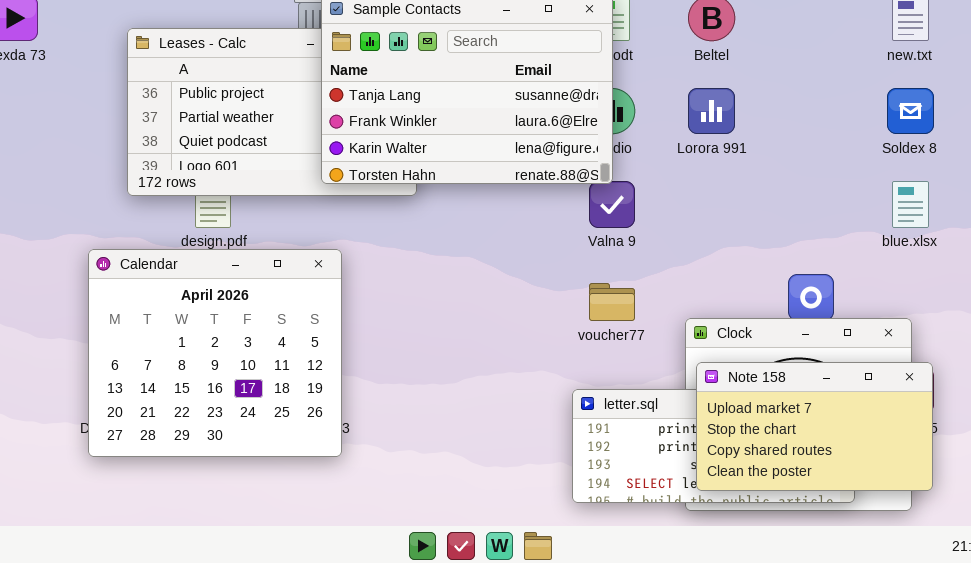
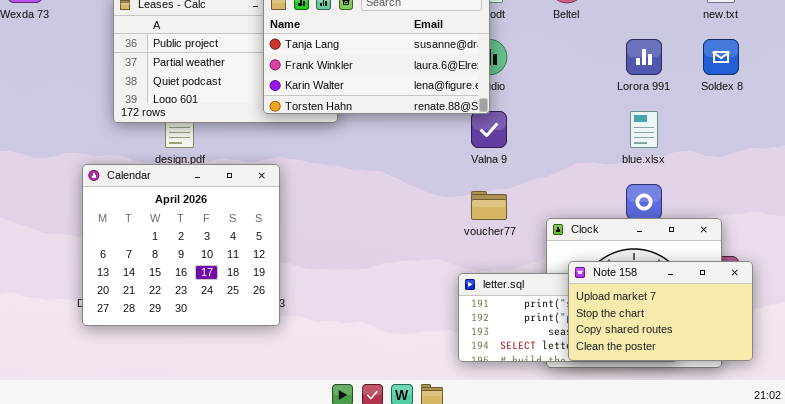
Lorora 991: [688,88,735,134] -> [626,39,662,75], moved
blue.xlsx: [892,181,929,228] -> [630,111,658,148], moved
Note 158: [696,362,933,491] -> [568,261,753,361], moved

